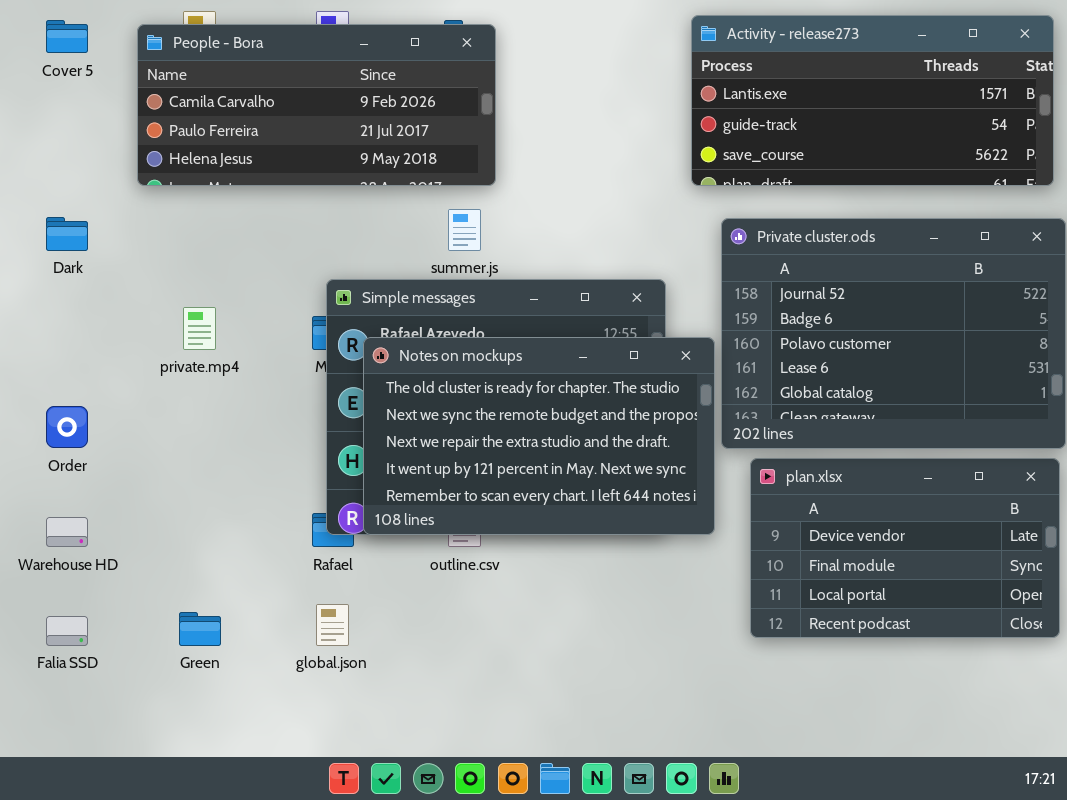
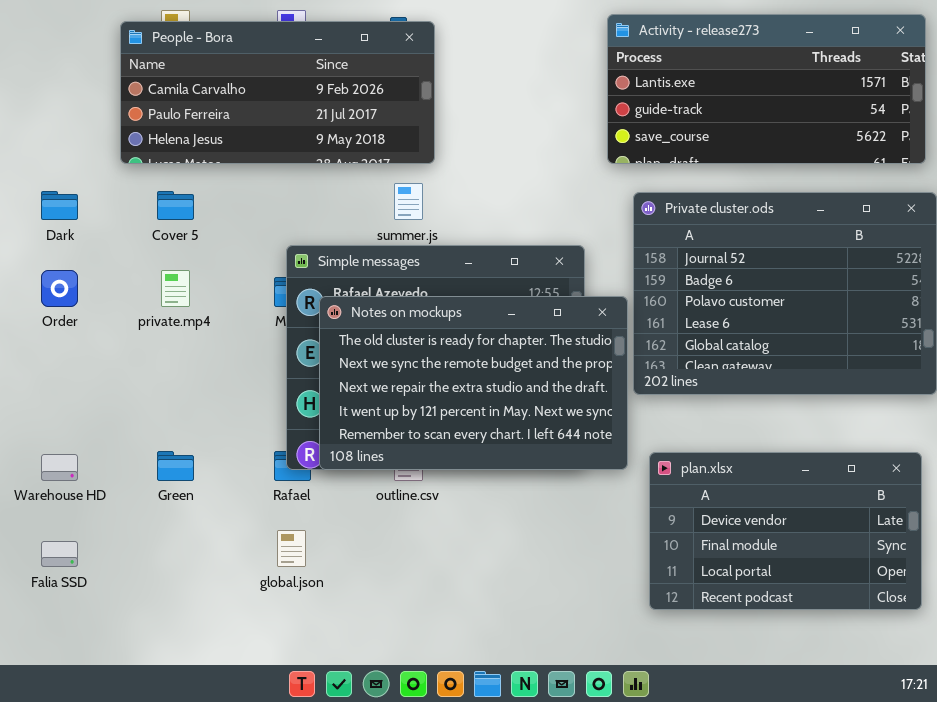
Cover 5: [46,20,88,53] -> [157,191,194,220], moved
Order: [46,406,88,448] -> [41,270,78,307], moved
plan.xlsx: [750,458,1060,638] -> [649,452,922,610], moved
Green: [179,612,221,646] -> [157,451,194,481], moved

